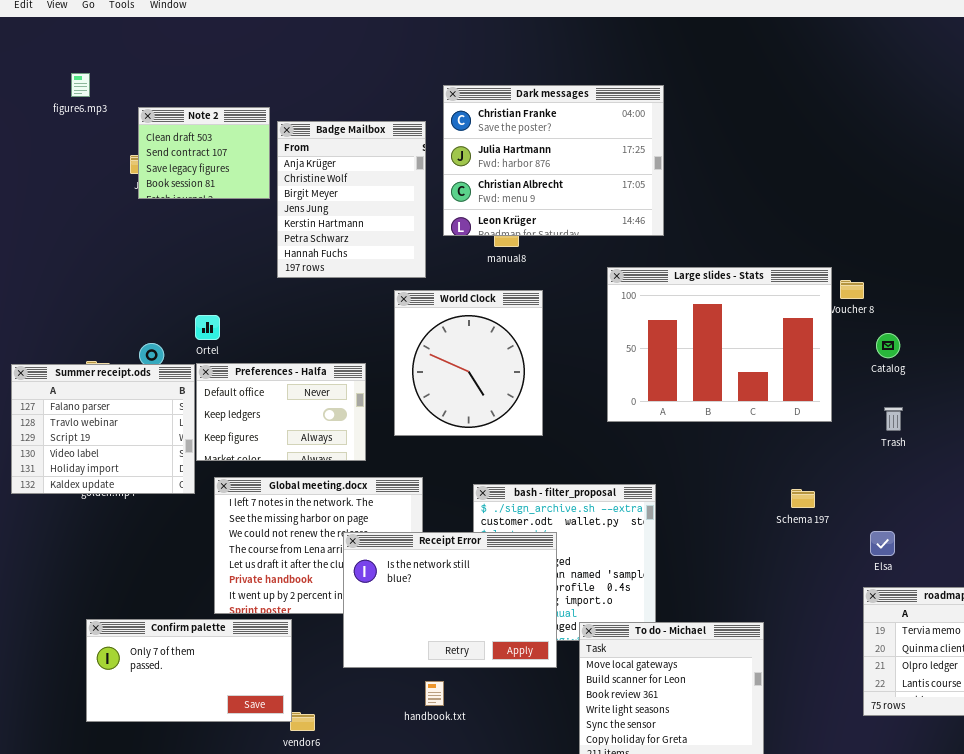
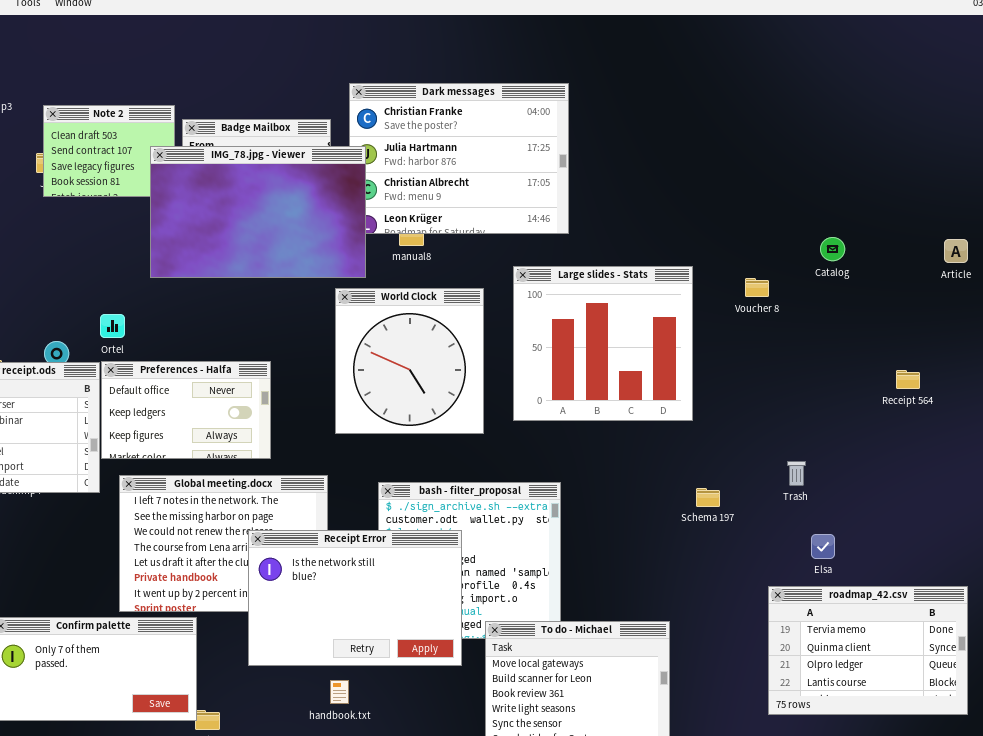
IMG_78.jpg - Viewer: none -> [150,146,366,278], opened
Large slides - Stats: [607,267,832,422] -> [513,266,693,421], resized
World Clock: [394,290,543,436] -> [335,288,484,434], moved
Catalog: [876,333,900,358] -> [820,237,845,261], moved
Trash: [884,407,903,431] -> [787,461,806,486], moved
Elsa: [870,531,895,556] -> [811,534,835,559], moved

